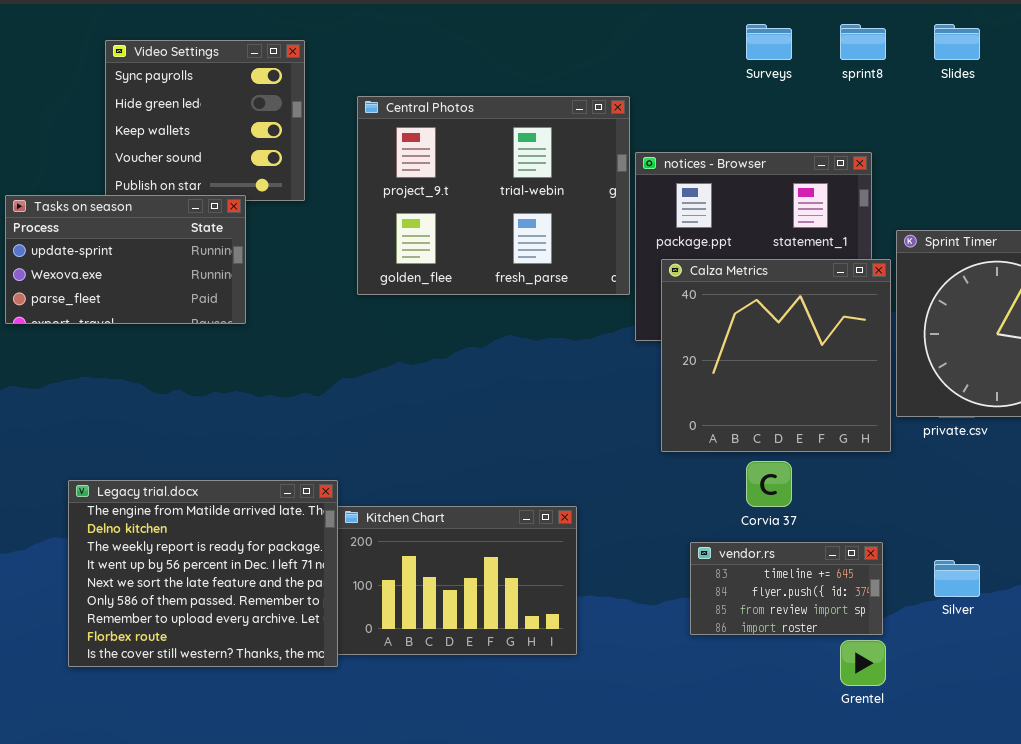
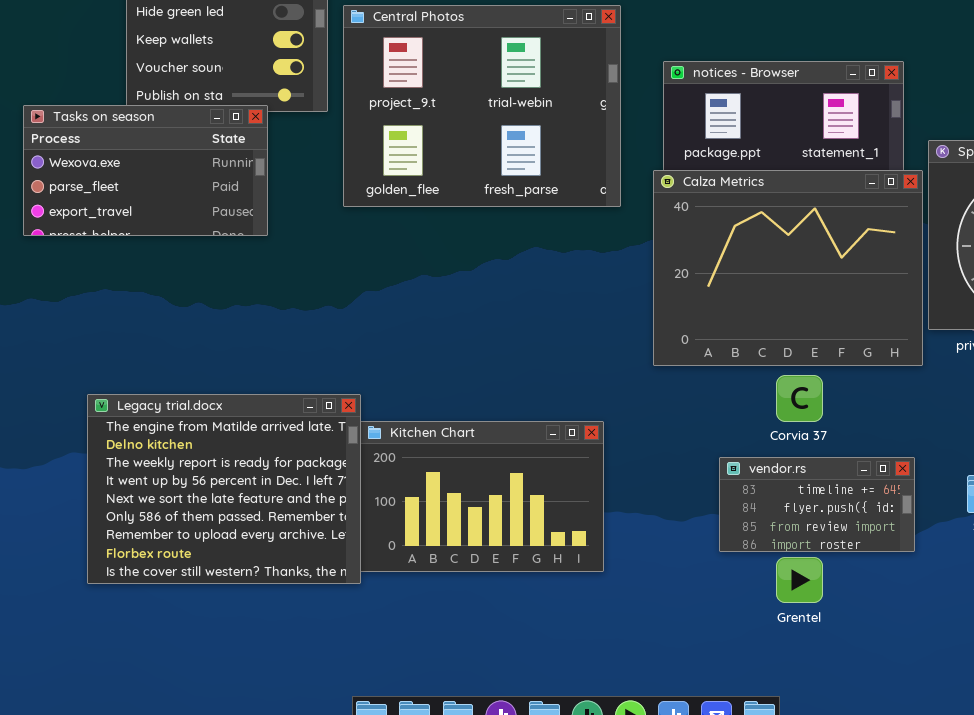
Central Photos: [357,96,630,295] -> [343,5,621,207], moved
Tasks on season: [5,195,246,324] -> [23,105,268,236], scrolled down 1 row
Calza Metrics: [661,259,891,452] -> [653,170,923,366], resized
Grentel: [840,640,886,686] -> [776,557,823,603], moved

